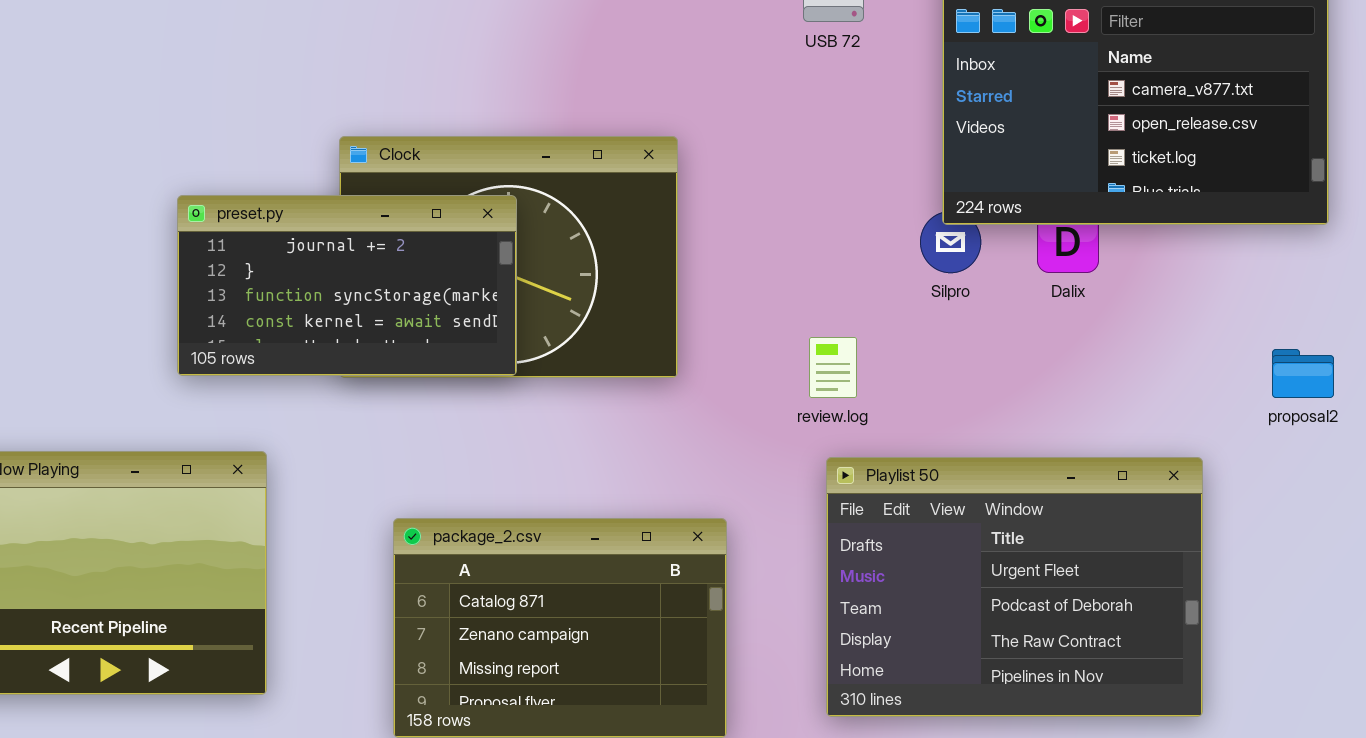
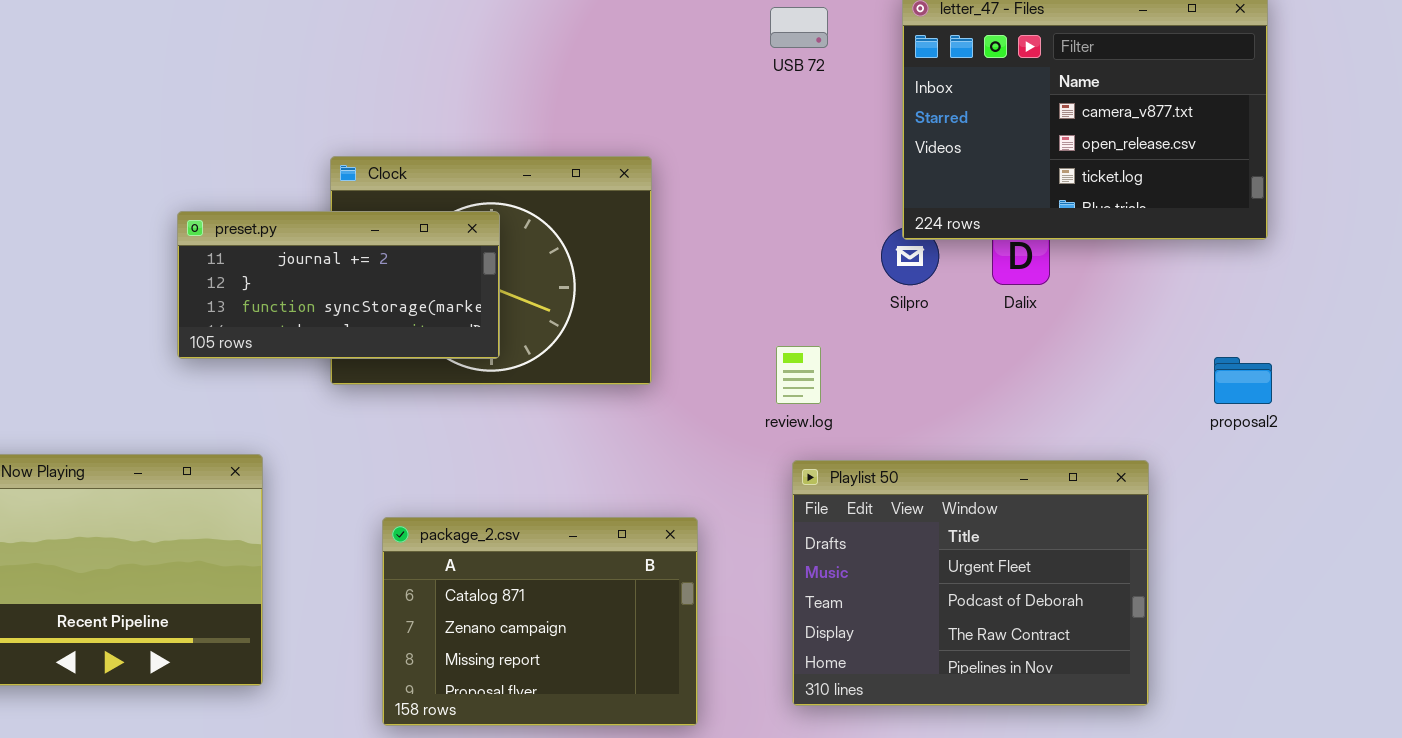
preset.py: [177,195,517,376] -> [177,211,500,359], resized

